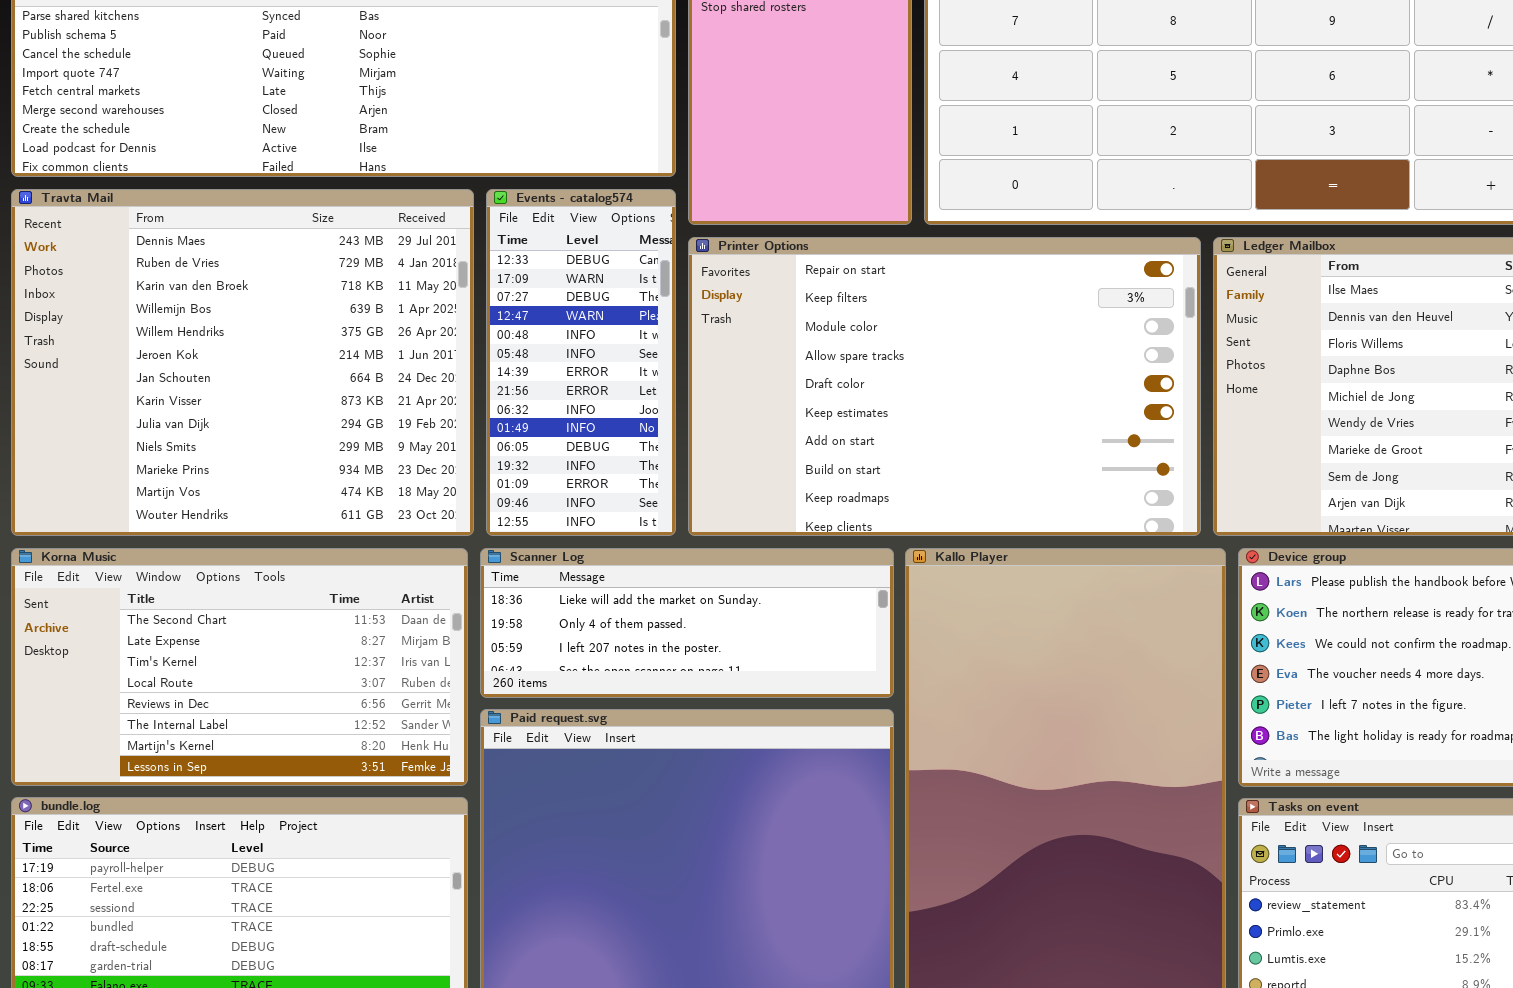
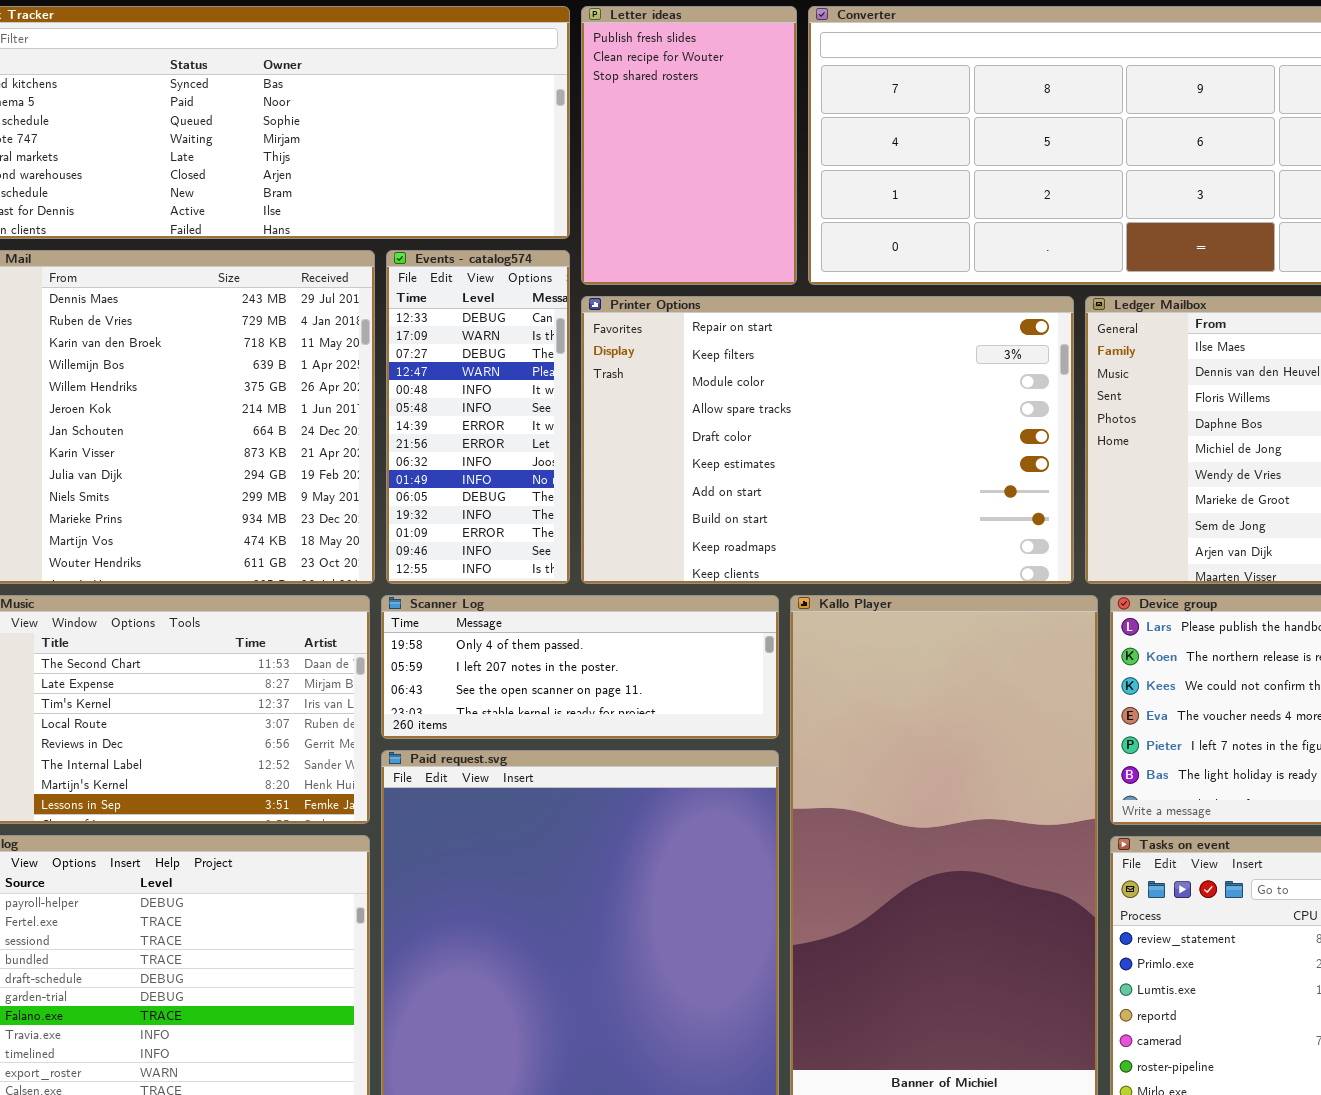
Scanner Log: [480,548,894,698] -> [381,595,779,739], scrolled down 1 row

